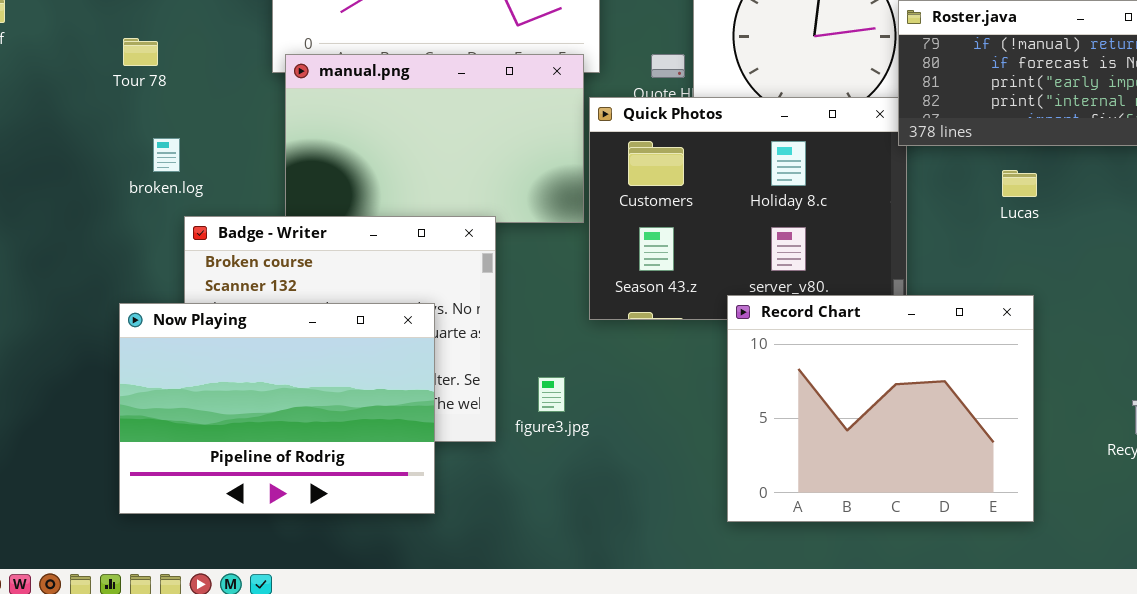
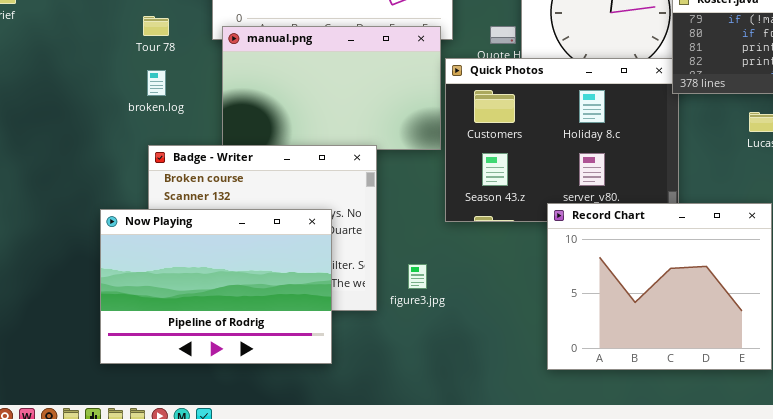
Tour 78: [123,38,158,66] -> [143,16,169,36], moved
broken.log: [153,138,180,172] -> [147,70,166,96], moved

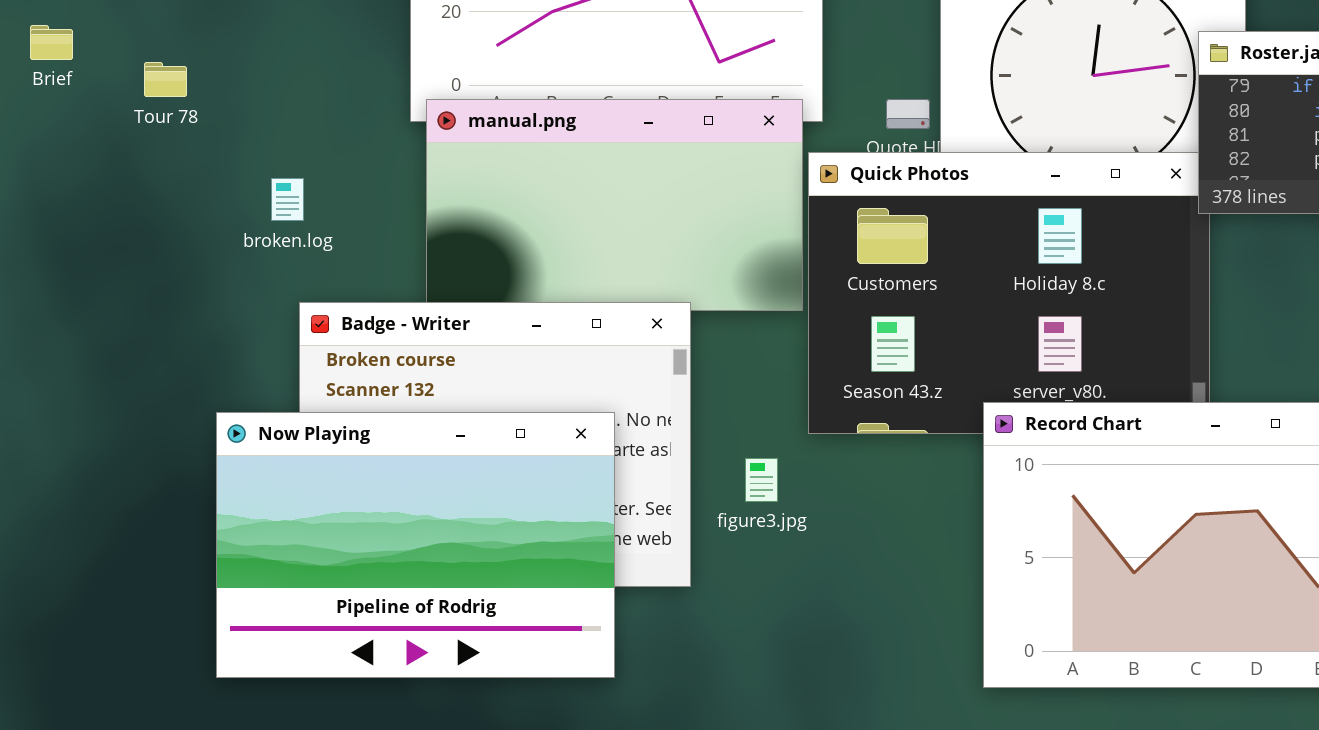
Tour 78: [143,16,169,36] -> [144,62,187,97], moved
broken.log: [147,70,166,96] -> [271,178,304,221], moved
figure3.jpg: [408,264,427,289] -> [745,458,778,502], moved

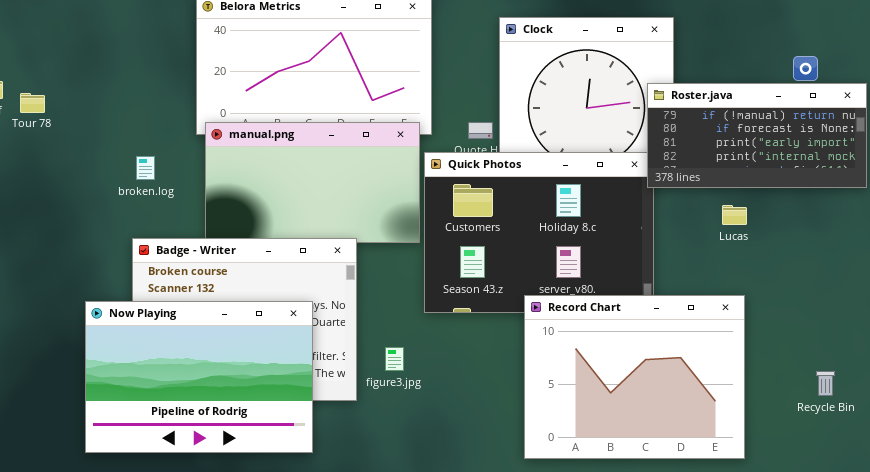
Tour 78: [144,62,187,97] -> [20,93,45,113], moved
broken.log: [271,178,304,221] -> [136,156,155,180], moved
figure3.jpg: [745,458,778,502] -> [385,347,404,371], moved

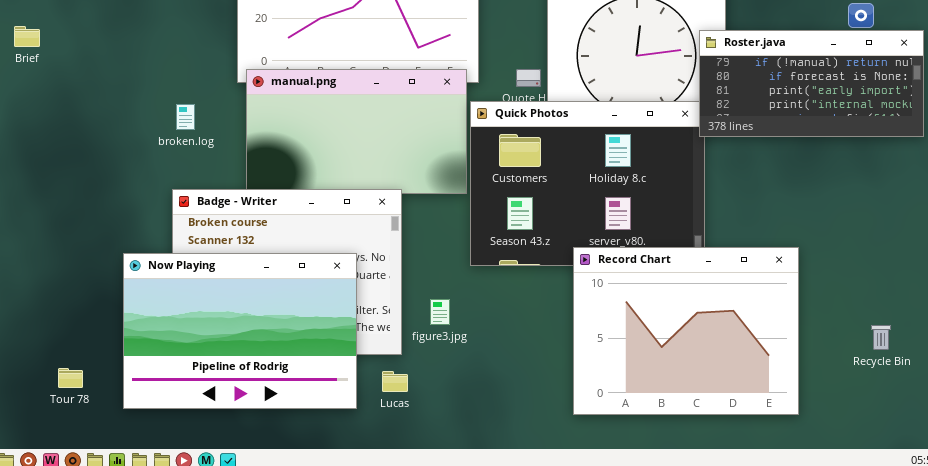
Tour 78: [20,93,45,113] -> [58,368,83,388], moved
Lucas: [722,205,747,225] -> [382,371,408,392], moved

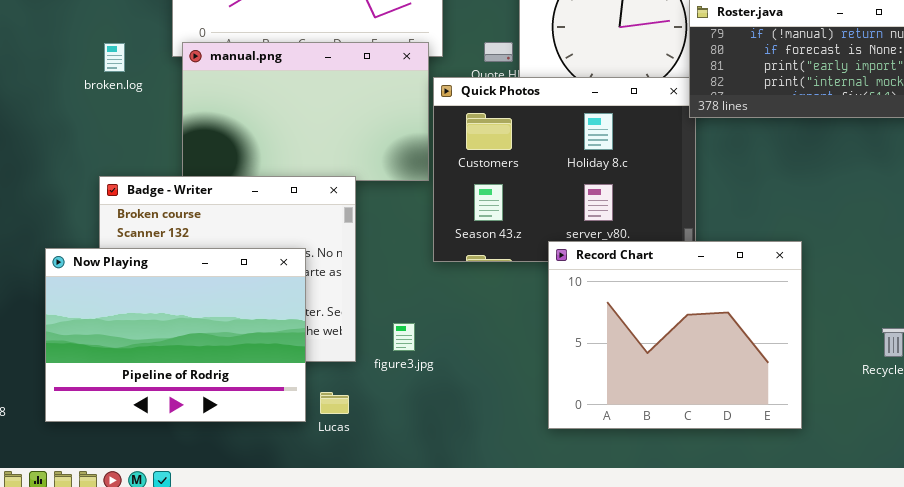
broken.log: [176,104,195,130] -> [104,43,125,72], moved
figure3.jpg: [430,299,450,325] -> [393,323,415,351], moved
Lucas: [382,371,408,392] -> [320,392,349,414], moved

